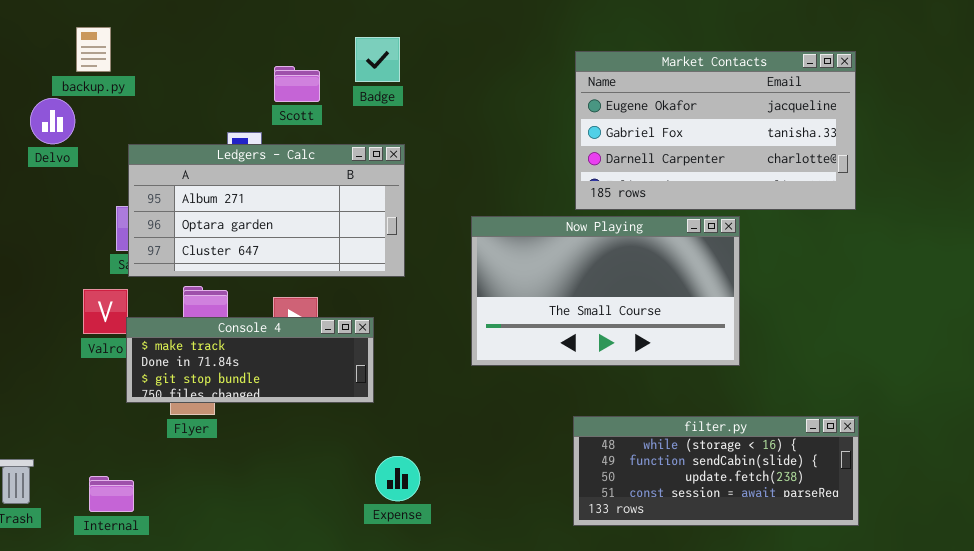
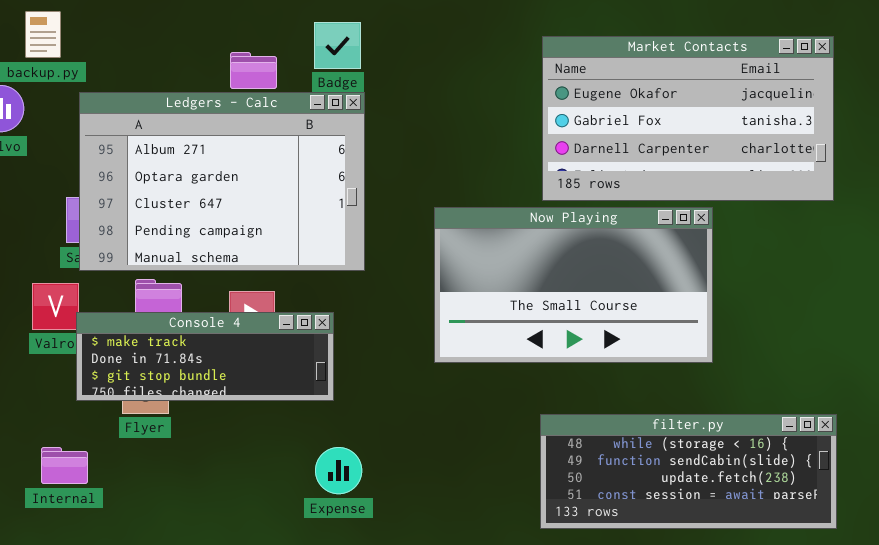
Ledgers - Calc: [128,144,405,277] -> [79,92,365,271], resized
Expense: [375,456,420,501] -> [315,447,362,494], moved
Internal: [89,476,134,512] -> [41,447,88,484], moved

